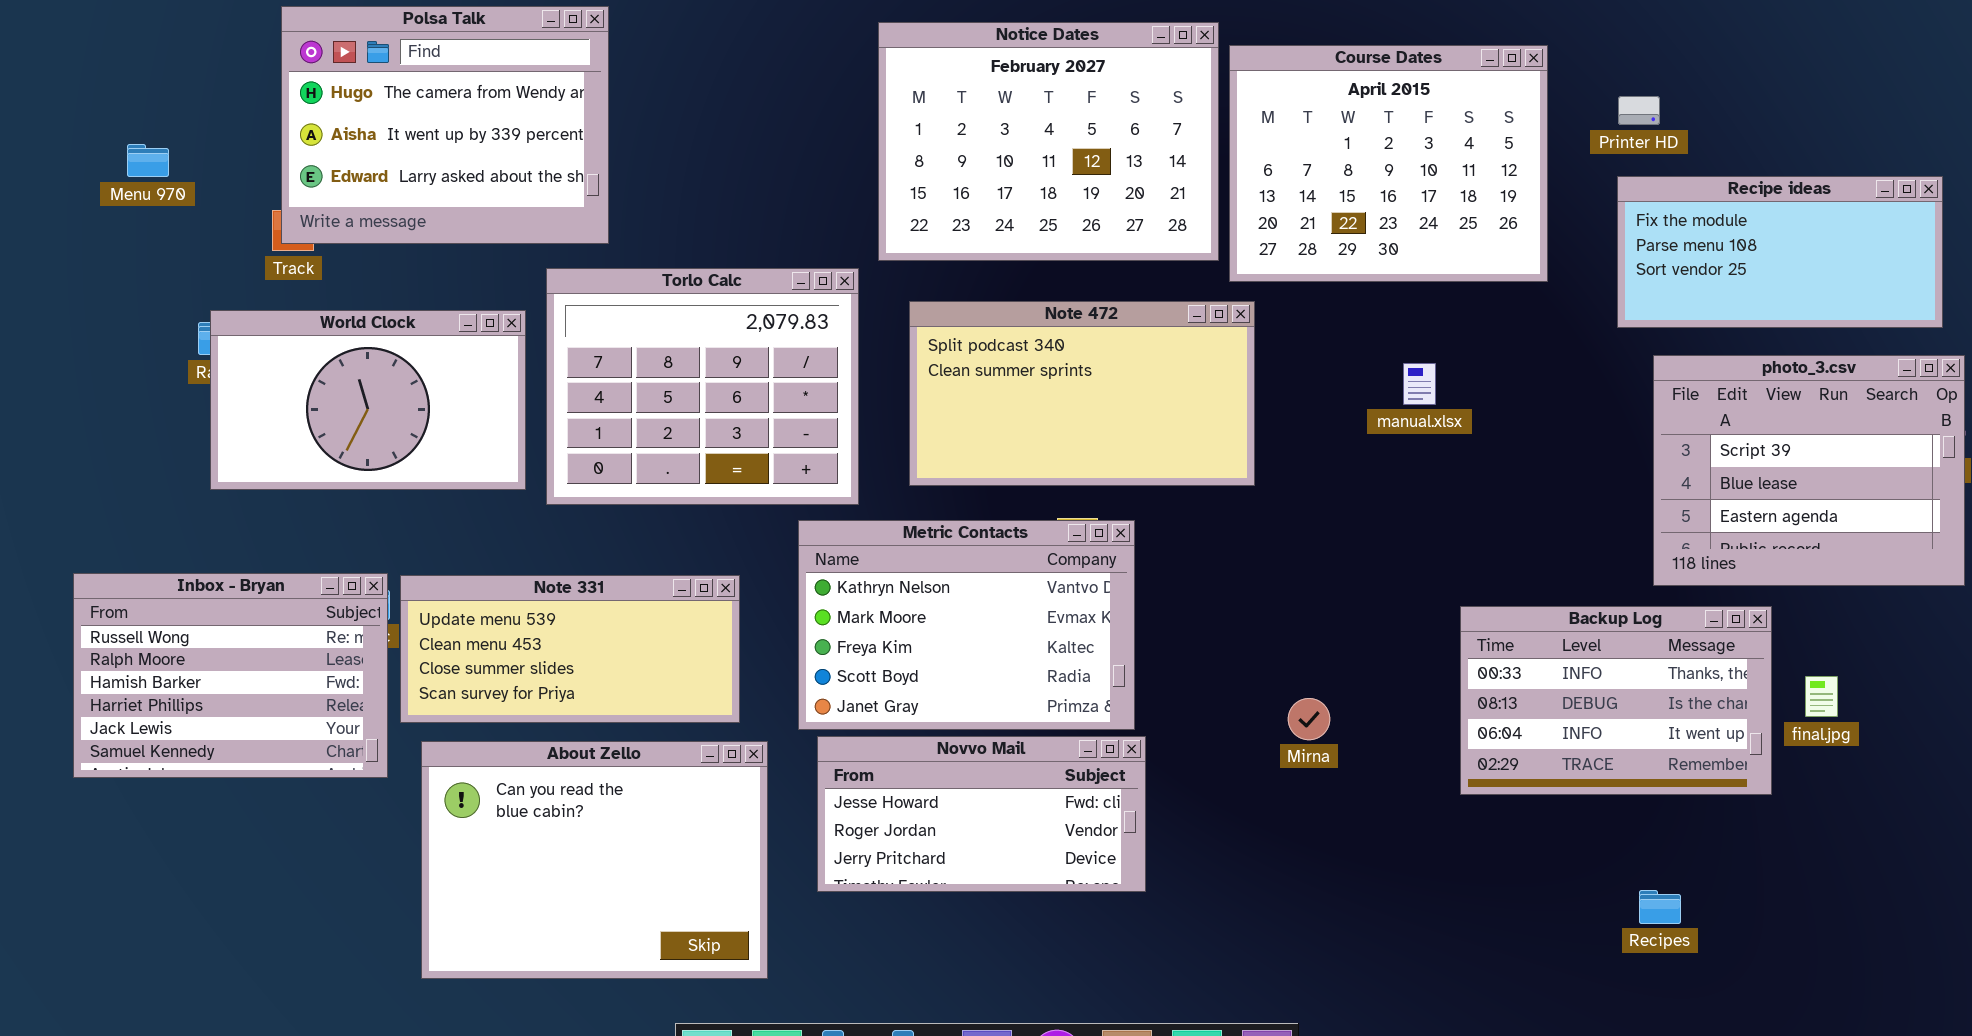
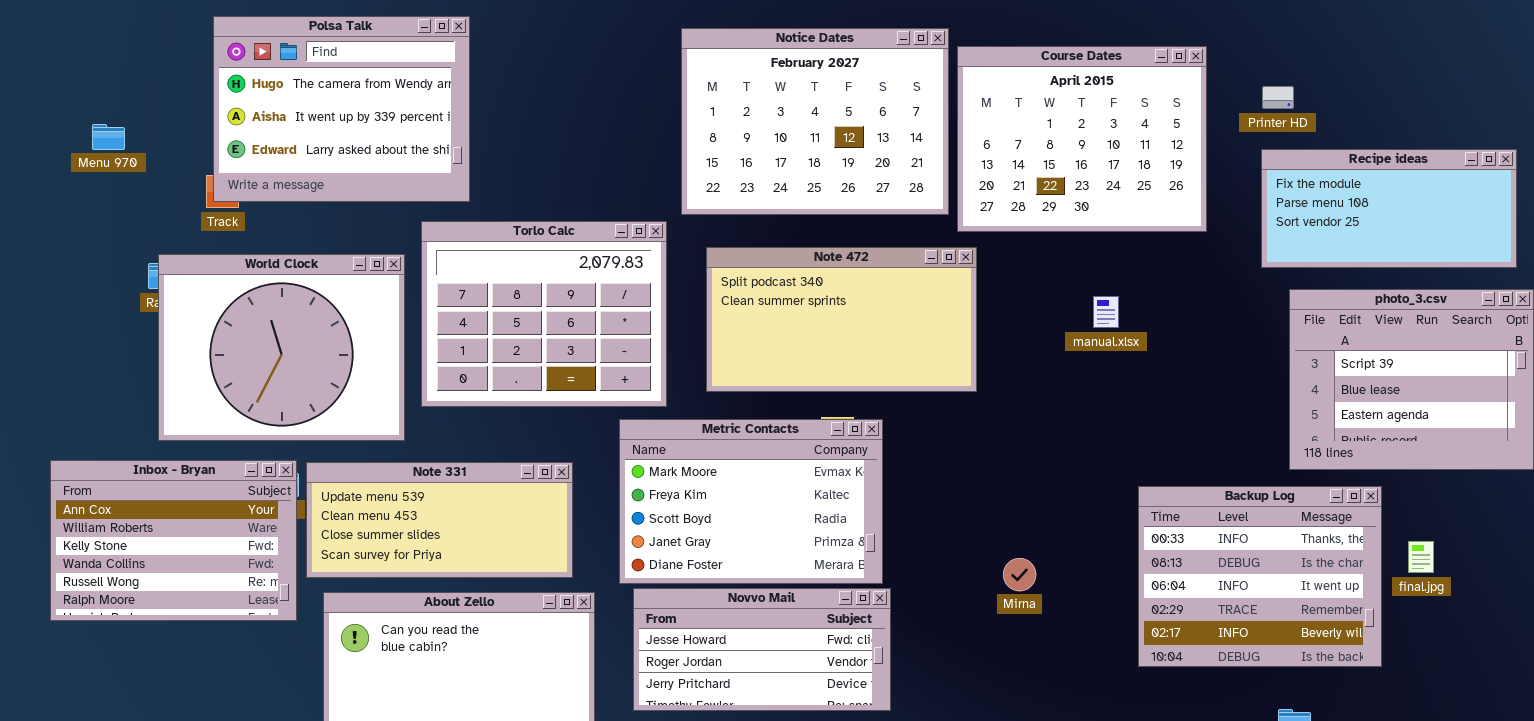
World Clock: [210,310,526,490] -> [158,254,405,441], resized
Metric Contacts: [798,520,1135,730] -> [619,419,883,584], scrolled down 1 row
Inbox - Bryan: [73,573,388,778] -> [50,460,297,621], scrolled up 4 rows
Backup Log: [1460,606,1772,795] -> [1138,486,1382,667], resized

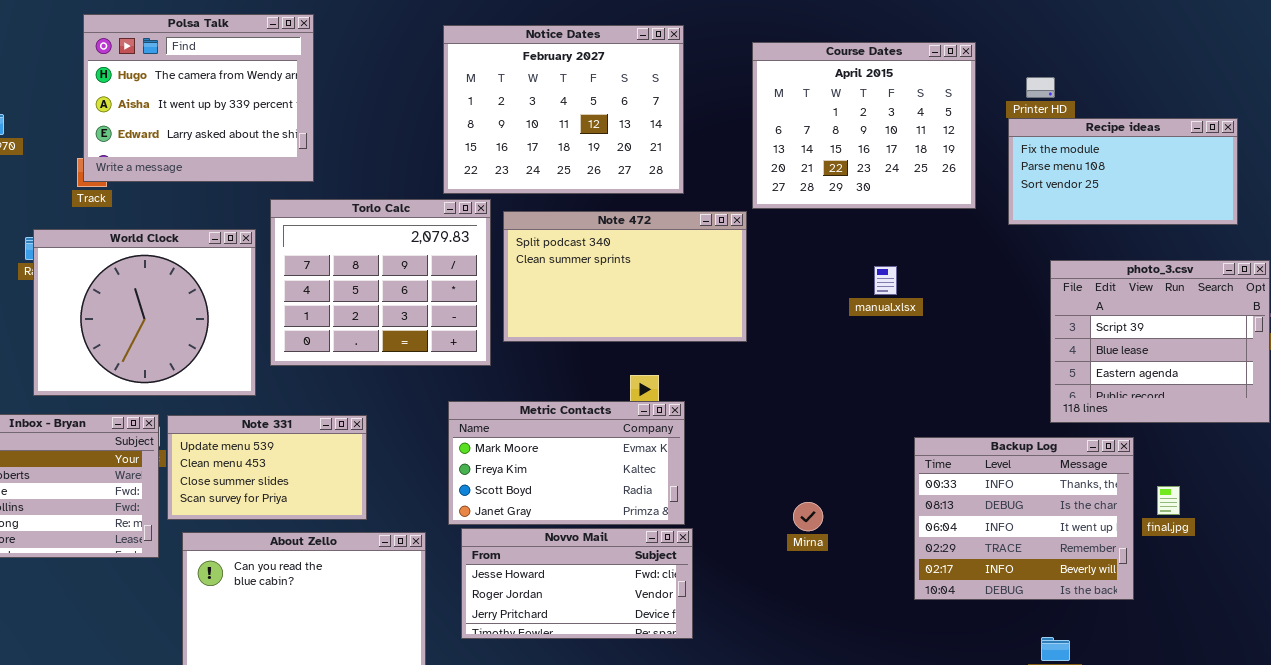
Notice Dates: [681,28,949,215] -> [443,25,684,194], moved
Recipe ideas: [1261,149,1517,268] -> [1008,118,1238,225], moved
Note 472: [706,247,977,392] -> [503,211,747,342], moved
Metric Contacts: [619,419,883,584] -> [448,401,685,525], resized
Note 331: [306,462,573,578] -> [167,415,367,520], resized

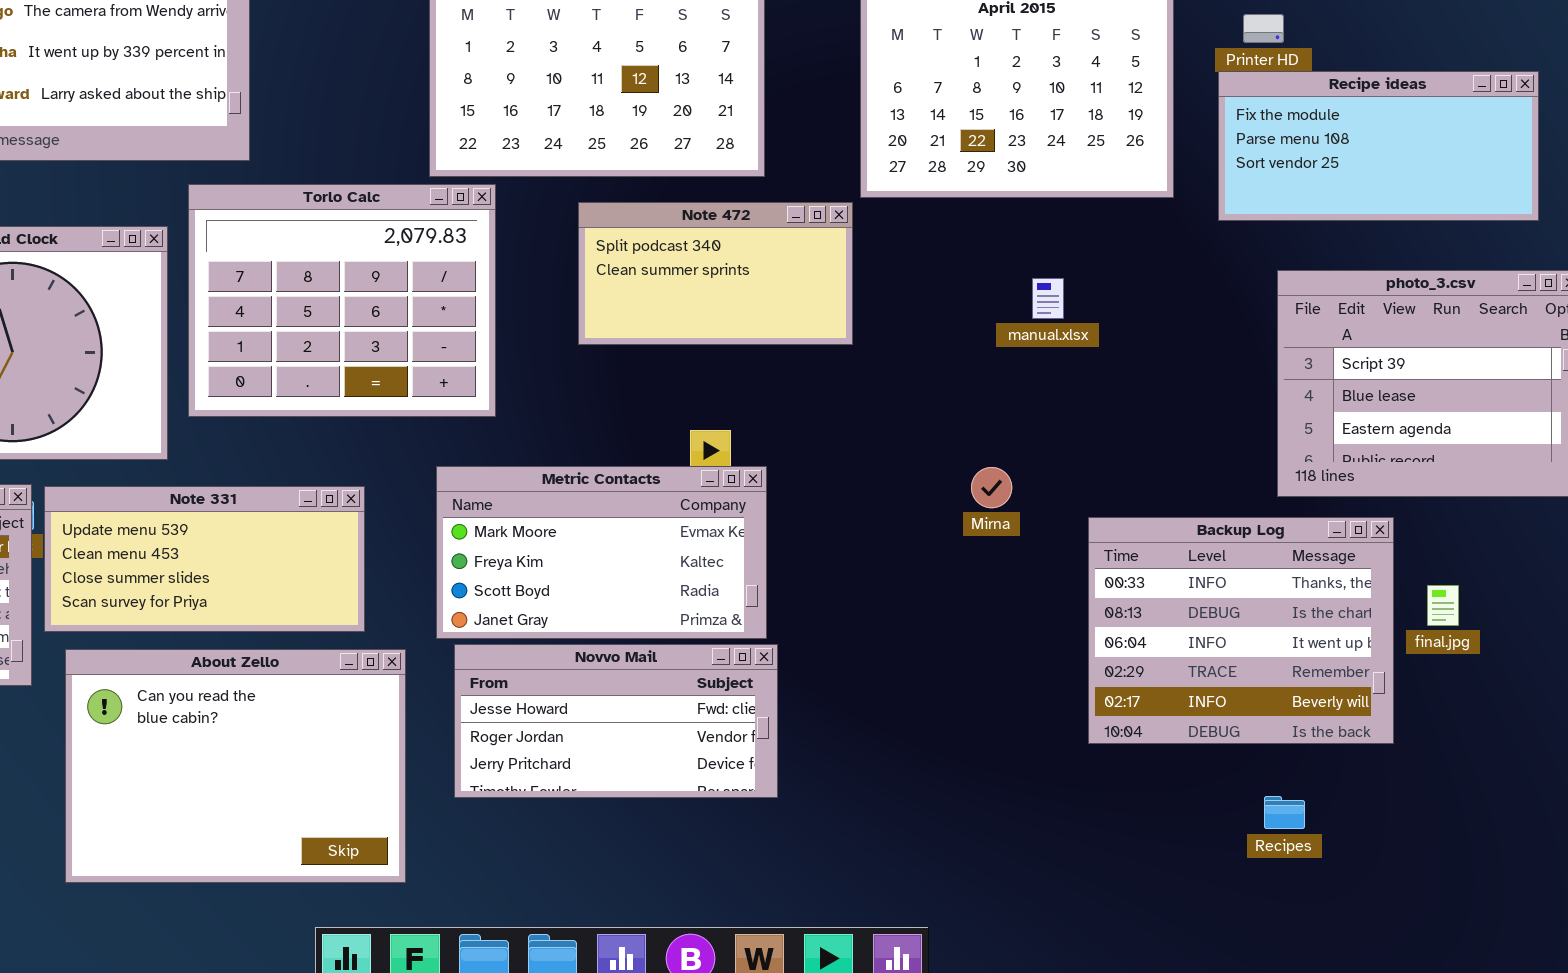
Note 472: [503,211,747,342] -> [578,202,853,345], resized
Note 331: [167,415,367,520] -> [44,486,365,632], resized
Mirna: [793,502,823,531] -> [971,467,1012,508], moved

